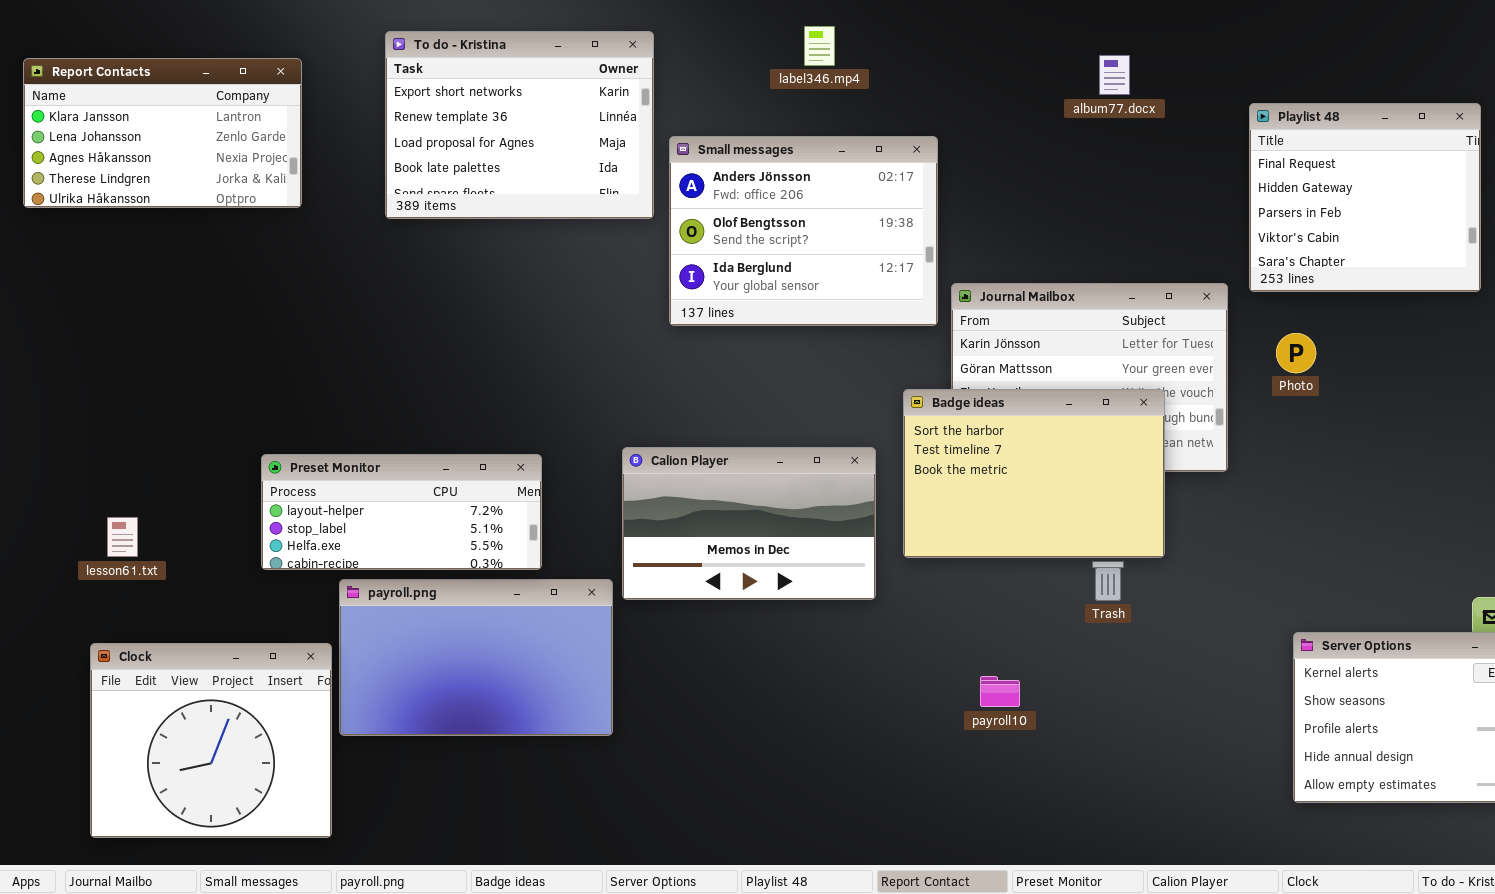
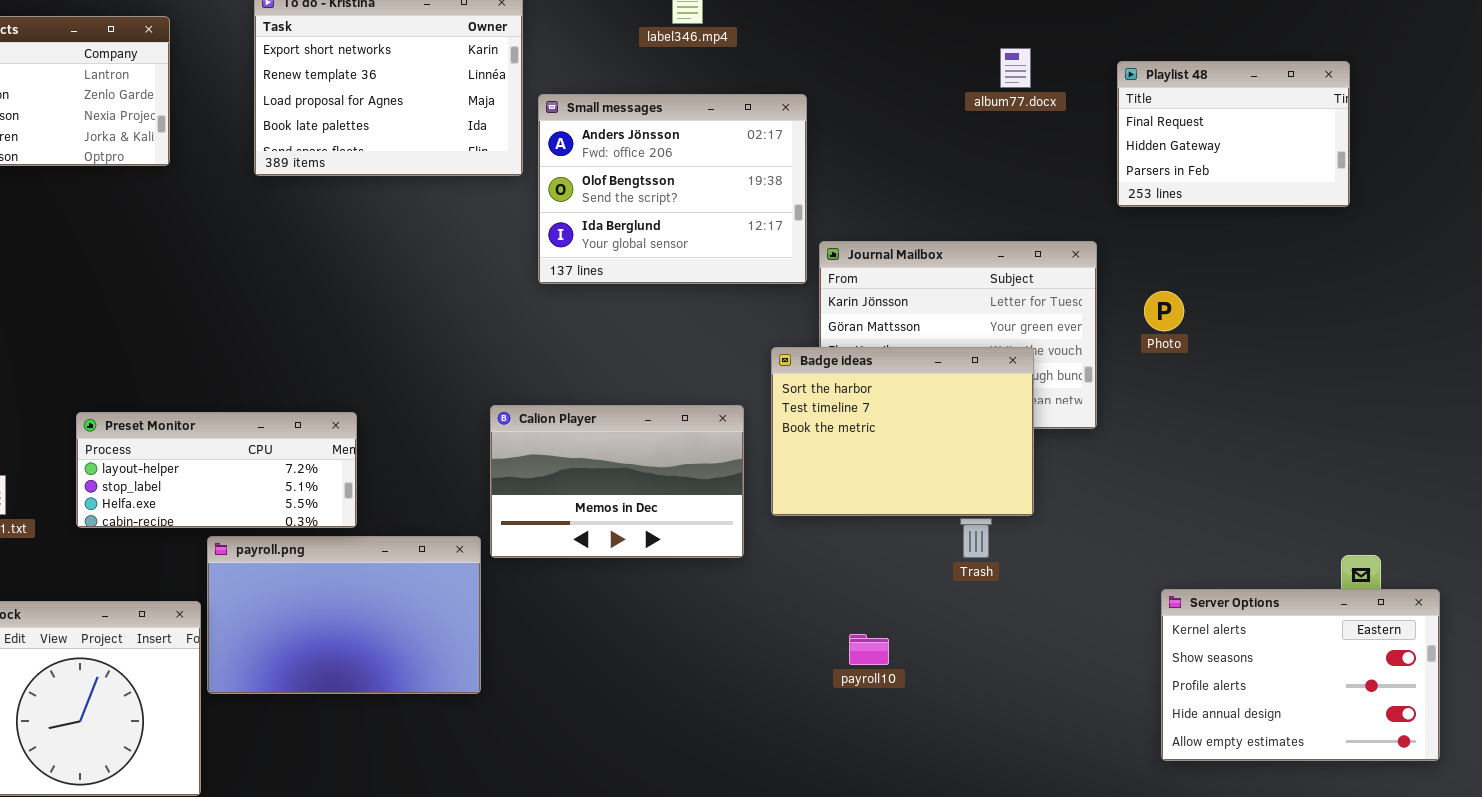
album77.docx: [1099,55,1130,95] -> [1000,48,1031,88], moved
Playlist 48: [1249,103,1481,292] -> [1117,61,1350,207], resized
Preset Monitor: [261,454,542,570] -> [76,412,357,528], moved

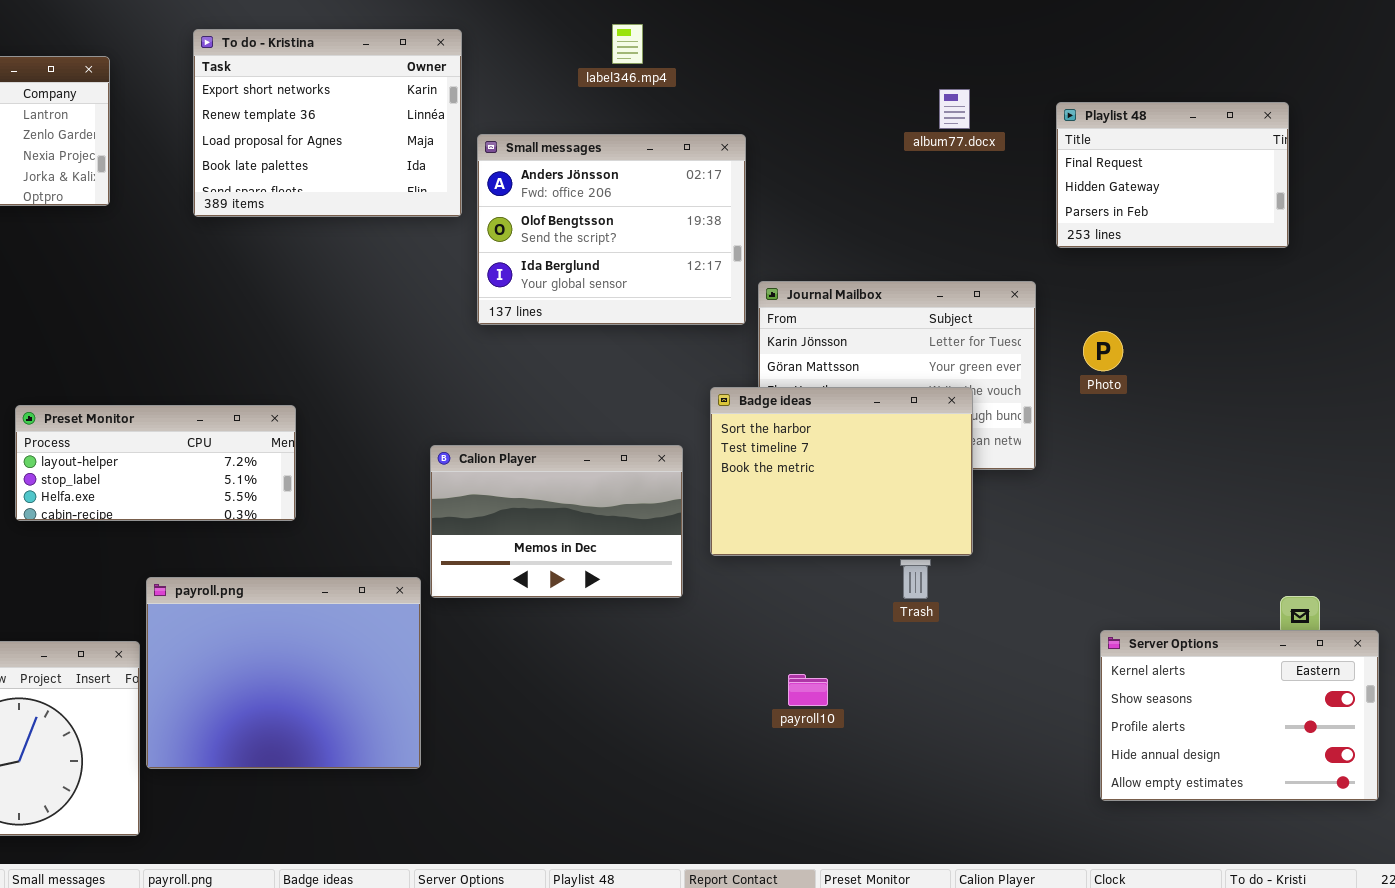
Preset Monitor: [76,412,357,528] -> [15,405,296,521], moved
payroll.png: [207,536,481,694] -> [146,577,421,769], resized

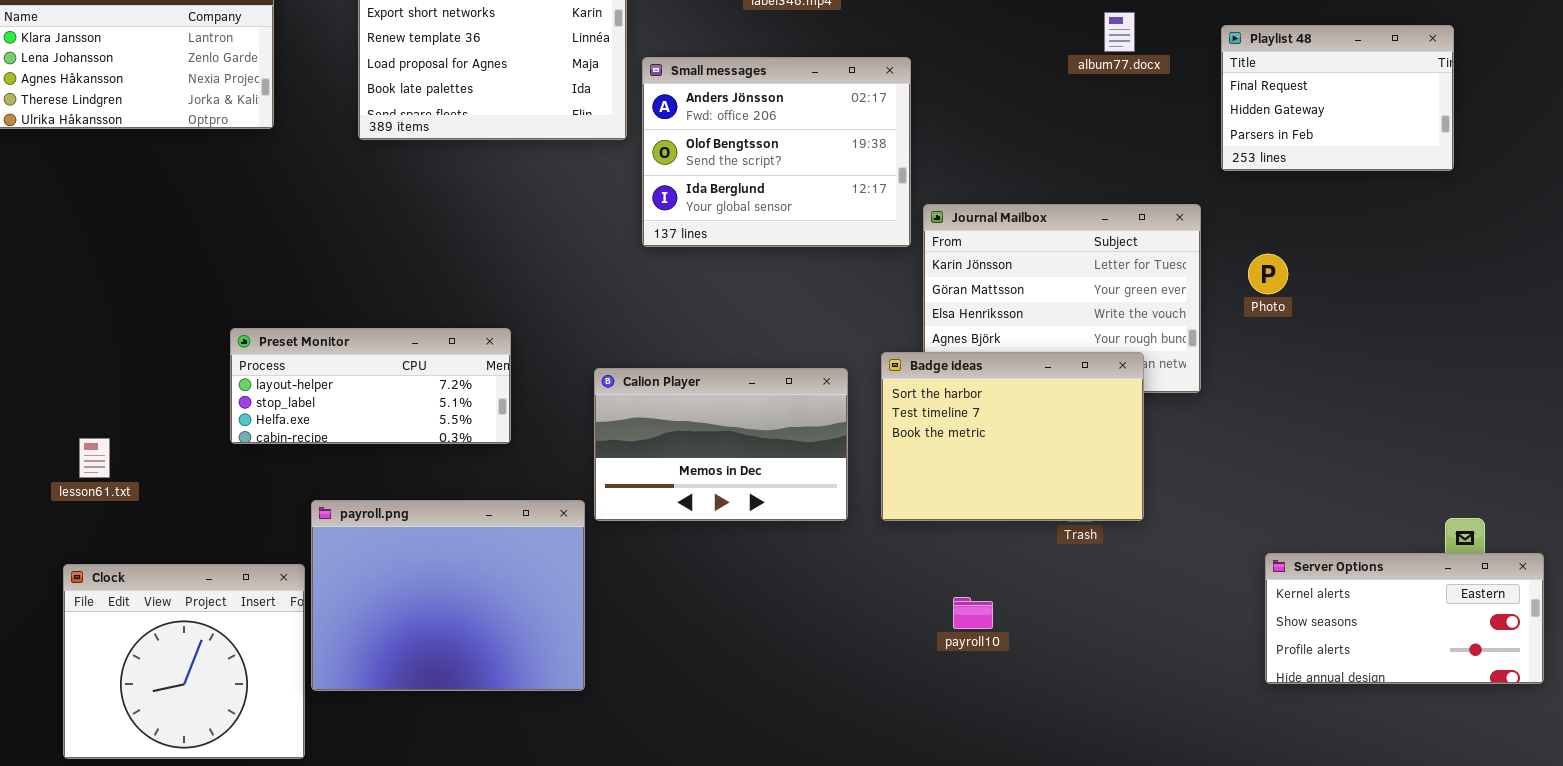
Badge ideas: [710,387,973,556] -> [881,352,1144,521], moved
Preset Monitor: [15,405,296,521] -> [230,328,511,444], moved
Server Options: [1100,630,1379,801] -> [1265,553,1544,684], resized

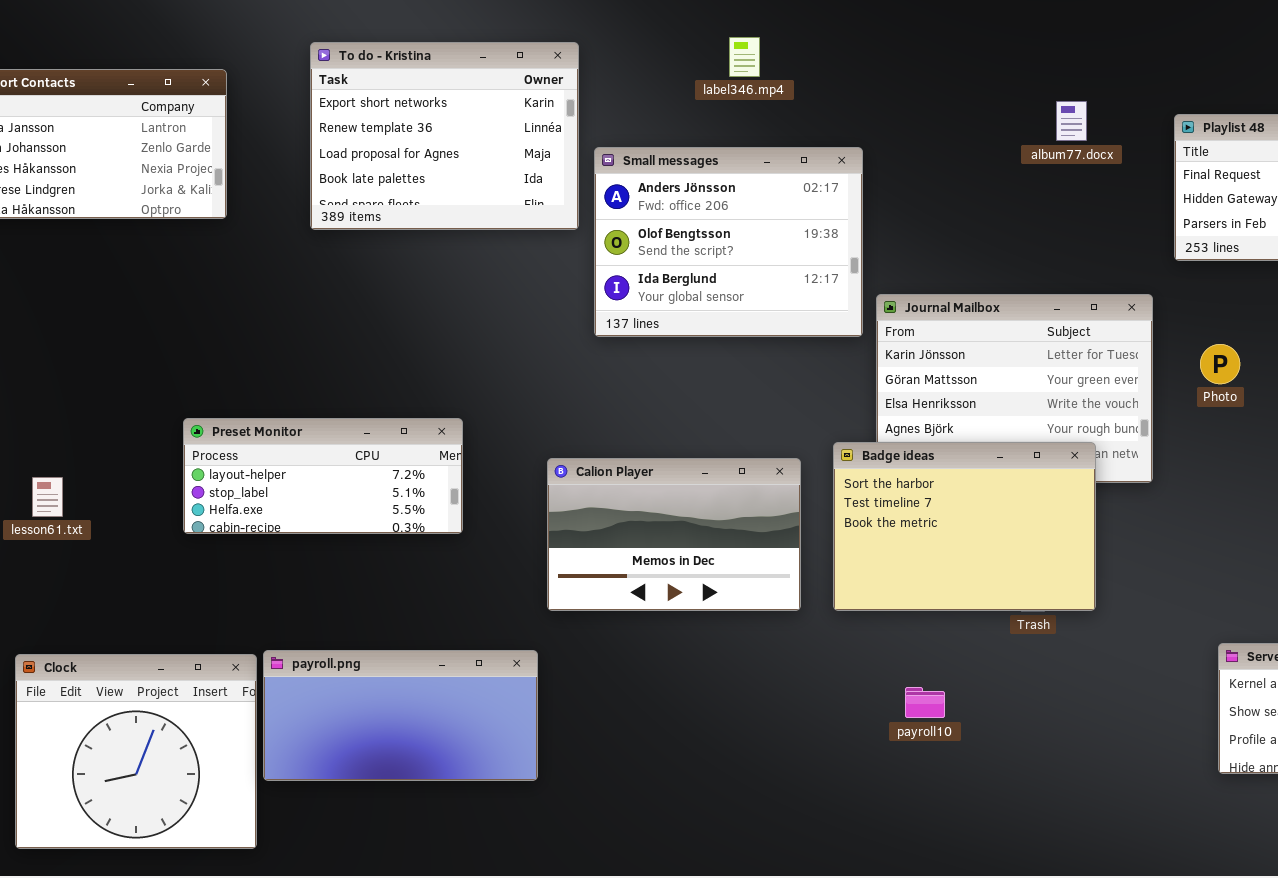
lesson61.txt: [79,438,110,478] -> [32,477,63,517], moved
payroll.png: [311,500,585,691] -> [263,650,538,781], resized

